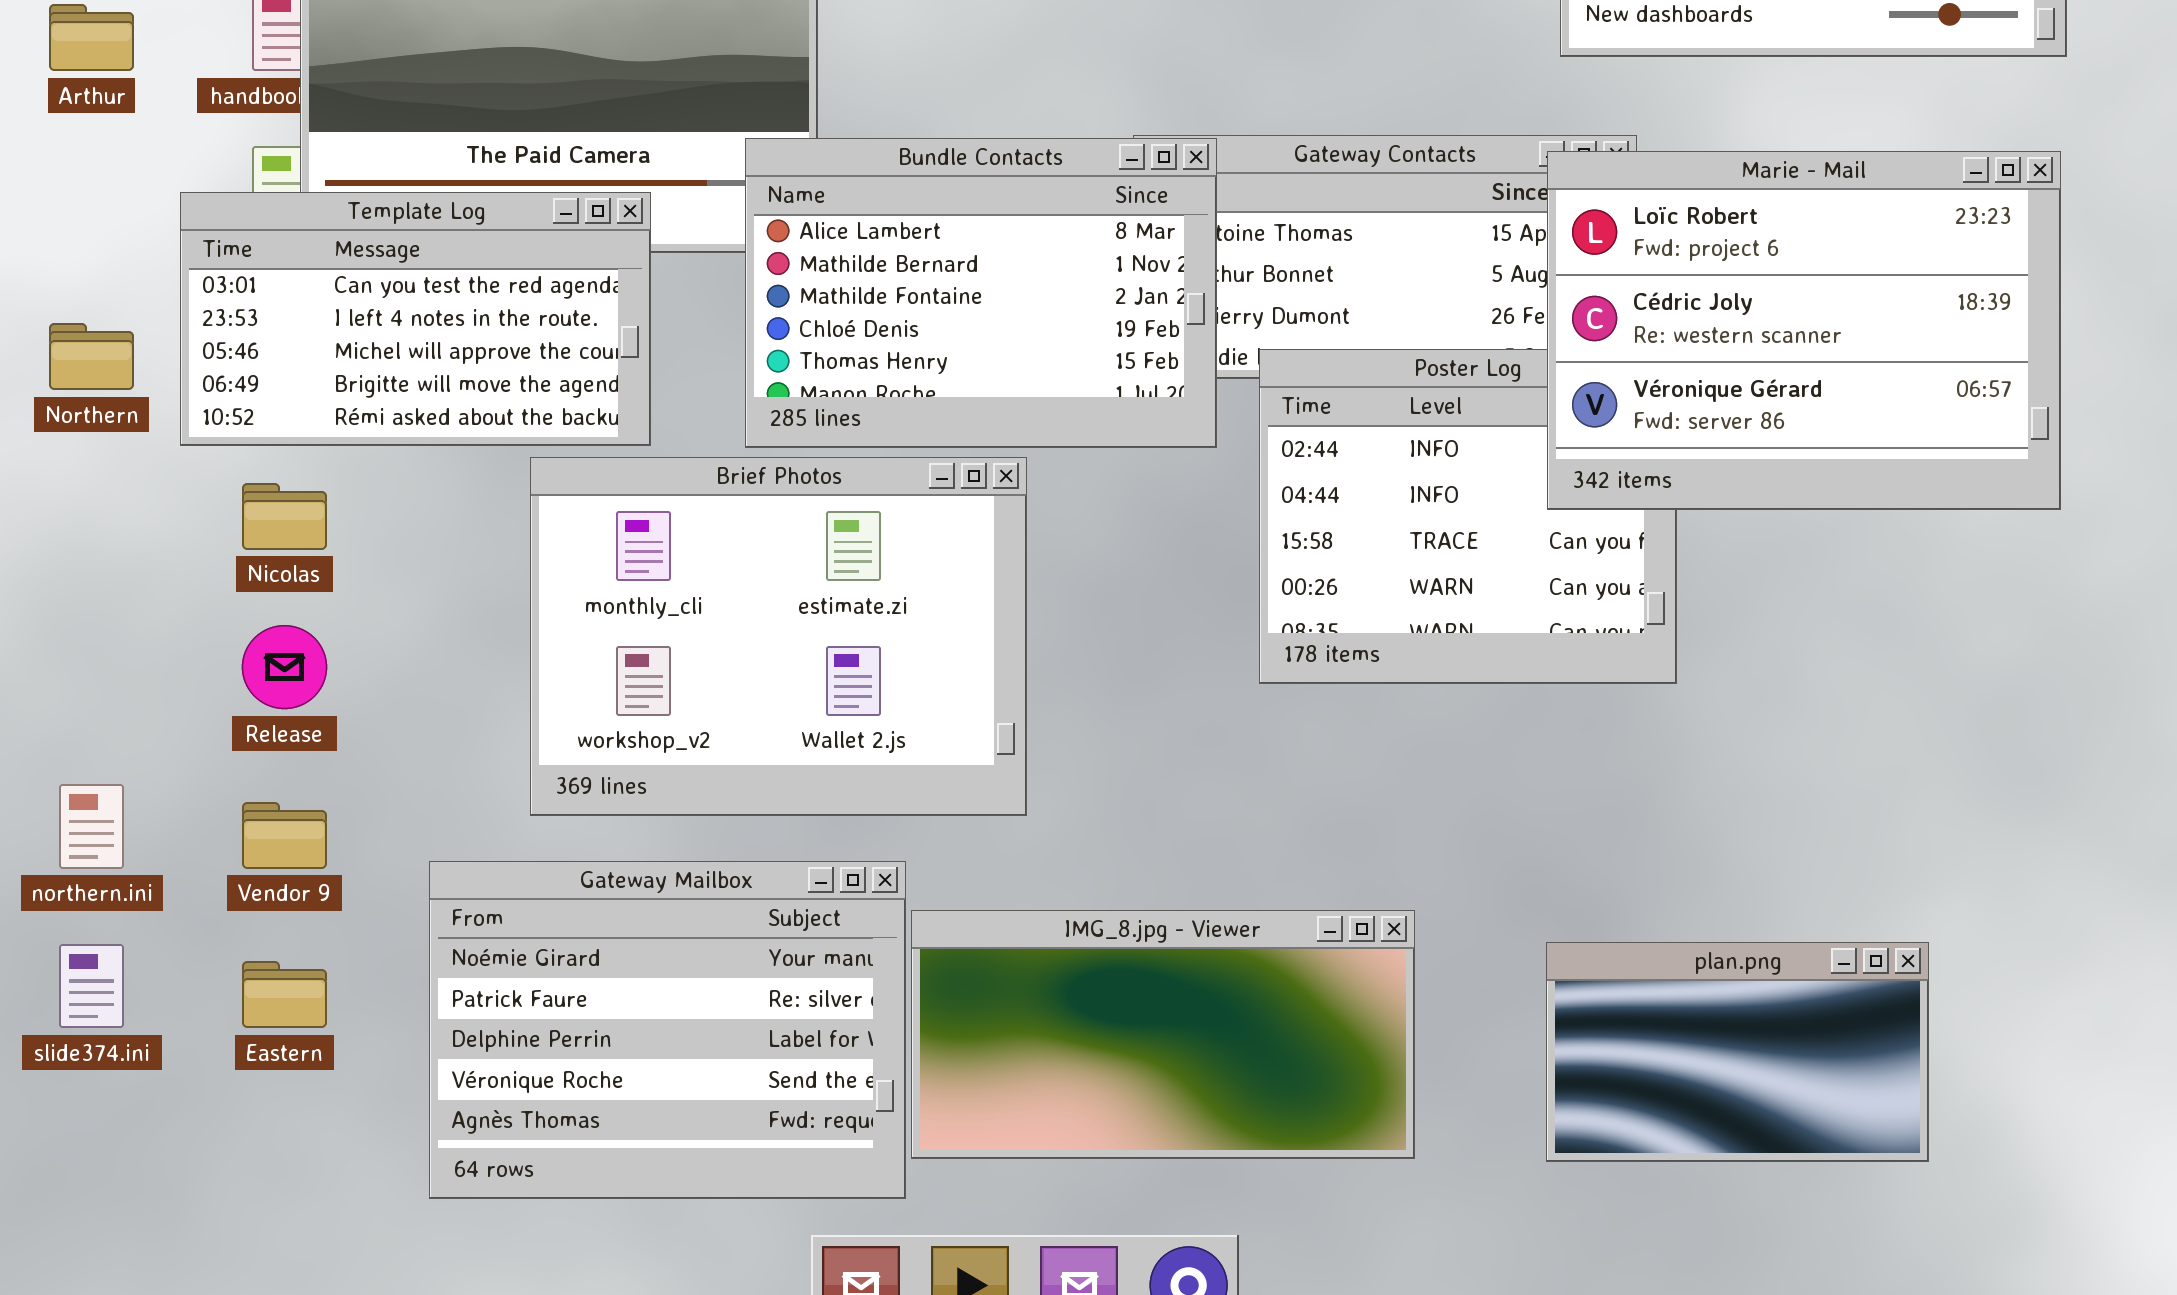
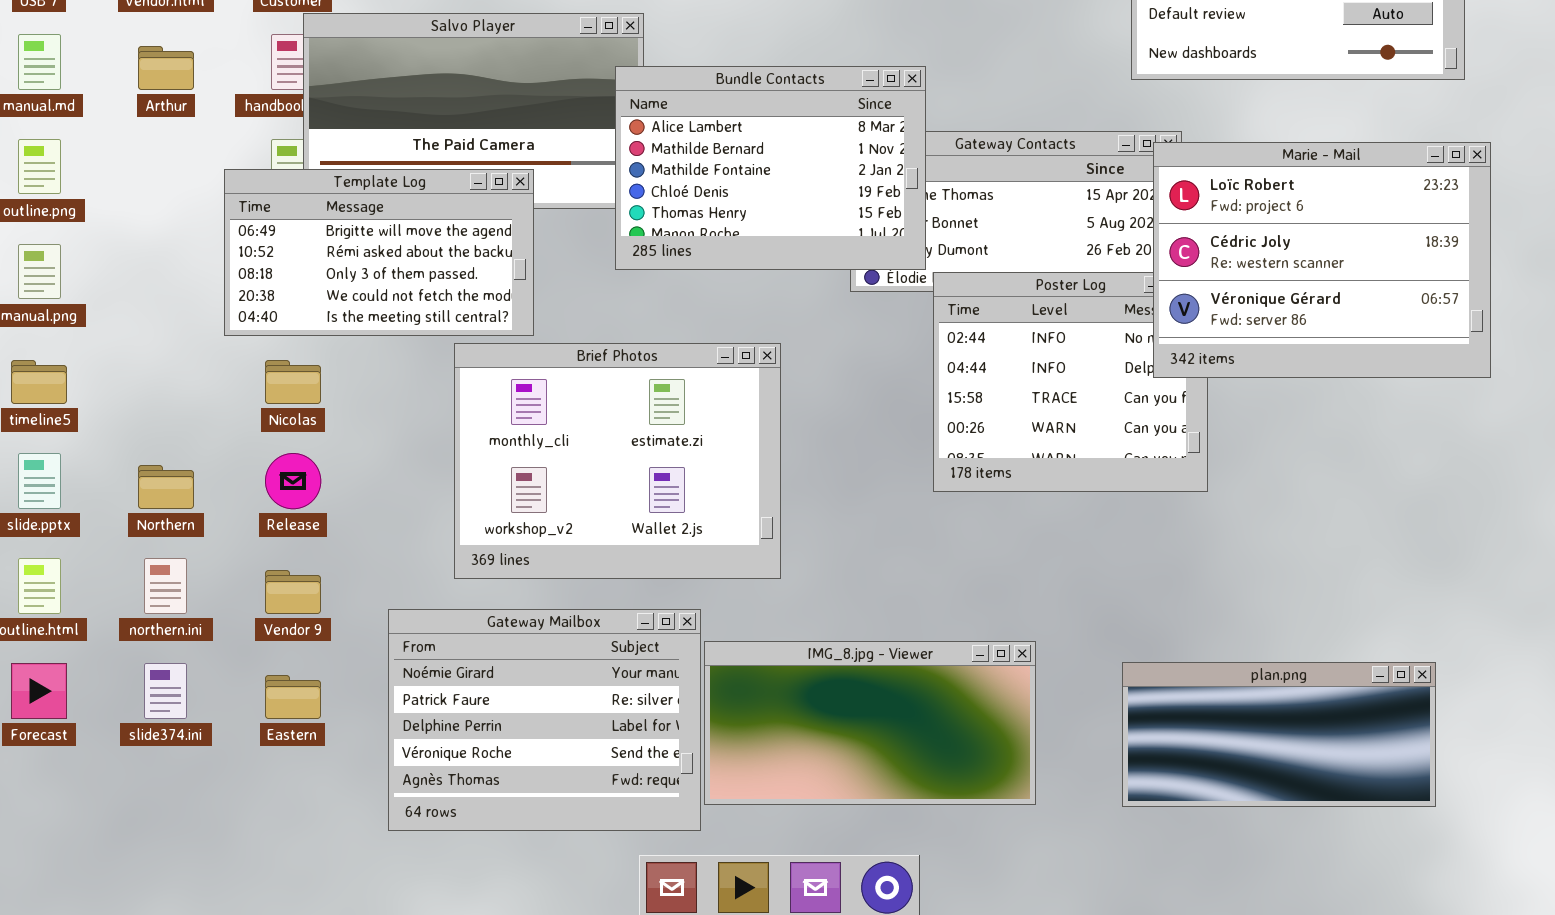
Bundle Contacts: [745,138,1217,448] -> [615,66,926,270], moved
Marie - Mail: [1547,151,2061,510] -> [1153,142,1491,378], moved
Template Log: [180,192,651,446] -> [224,169,534,336], scrolled down 3 rows
Northern: [49,323,134,390] -> [138,465,194,509], moved
plan.png: [1546,942,1929,1162] -> [1122,662,1436,807], resized

